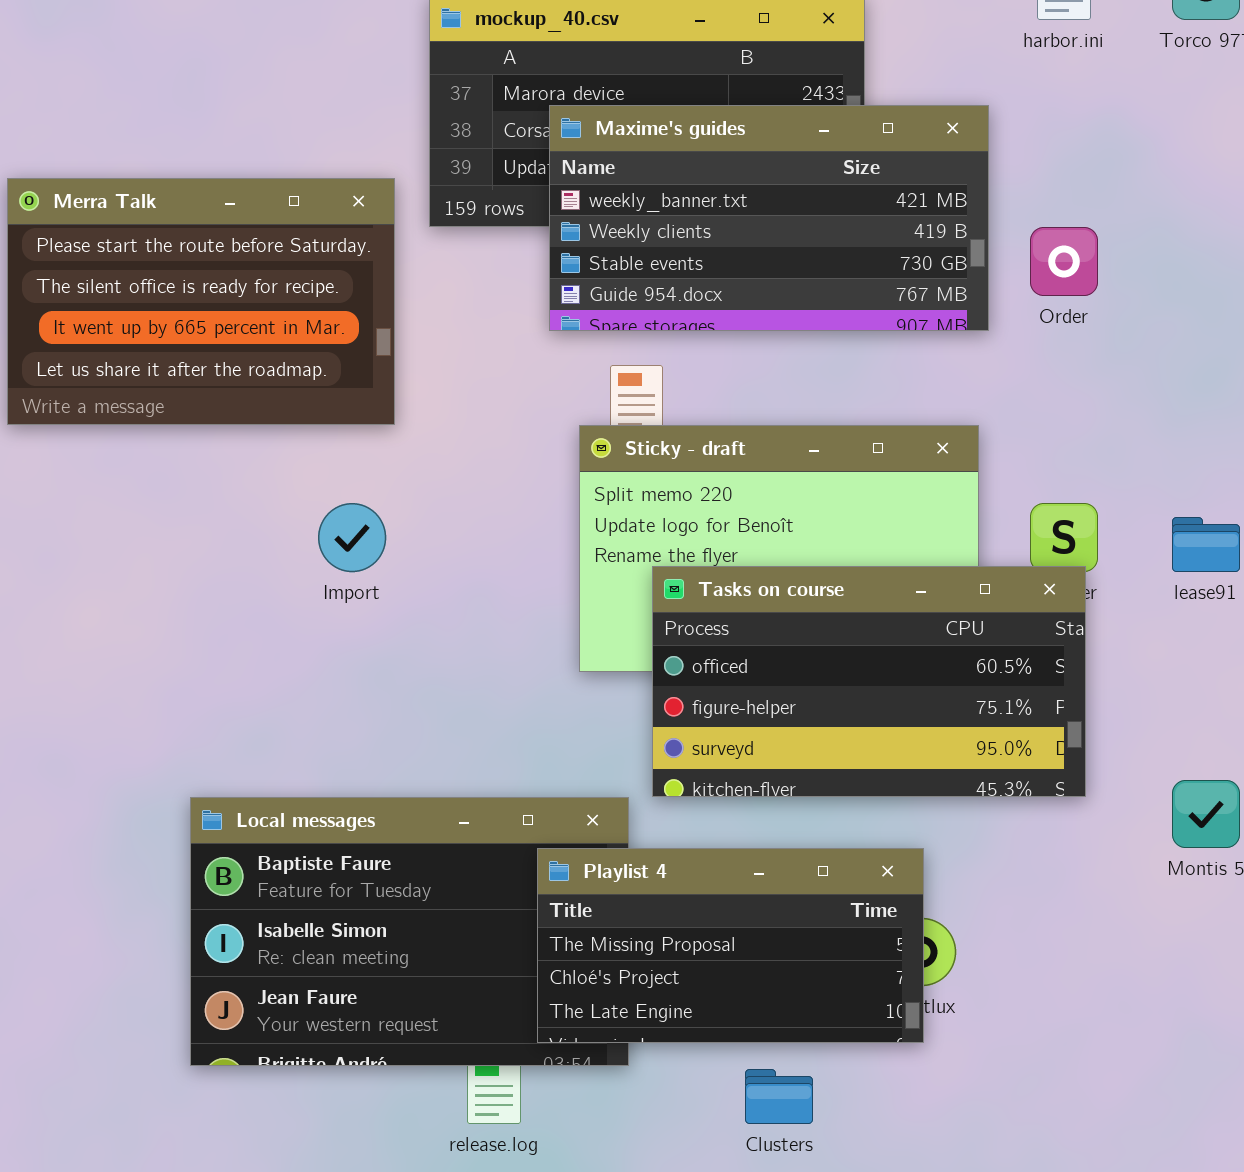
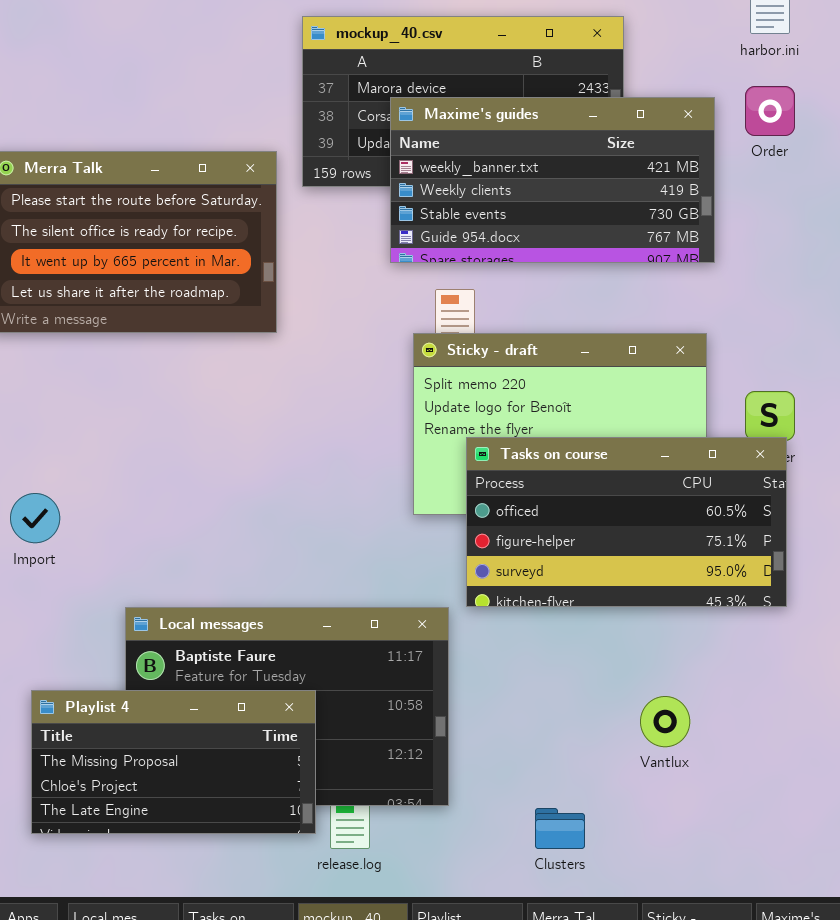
Order: [1030,227,1098,296] -> [745,86,795,136], moved
Import: [318,503,386,572] -> [10,493,60,543], moved
Playlist 4: [537,848,924,1043] -> [31,690,316,834], moved

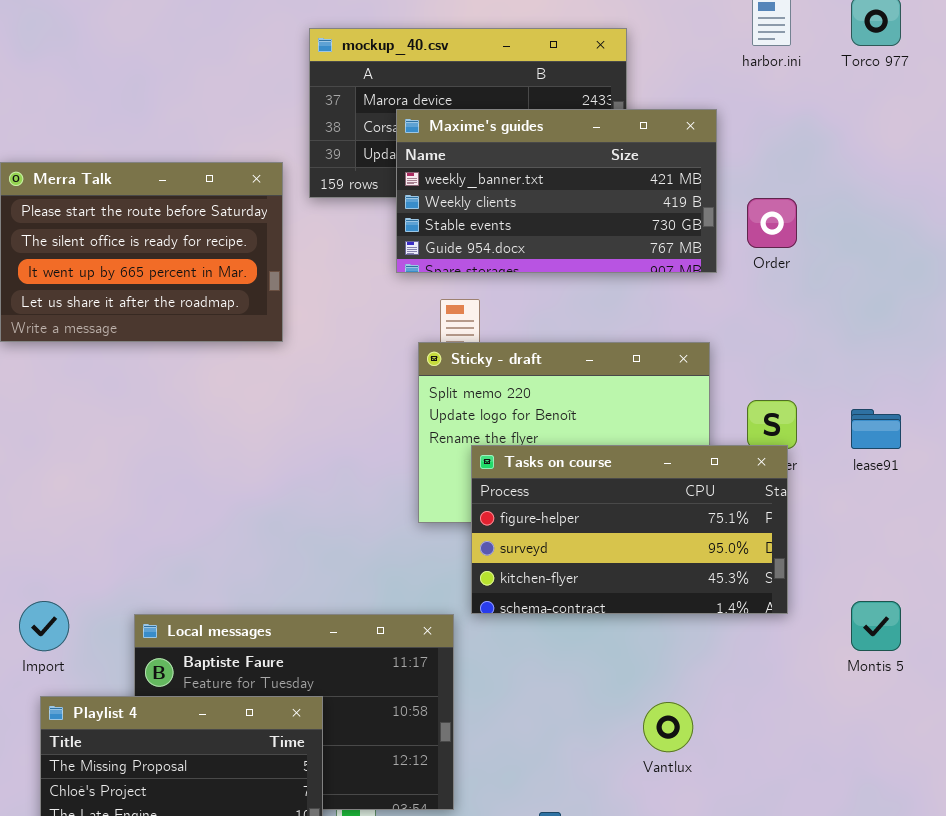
Order: [745,86,795,136] -> [747,198,797,248], moved
Tasks on course: [466,437,787,607] -> [471,445,788,614], scrolled down 1 row
Import: [10,493,60,543] -> [19,601,69,651], moved

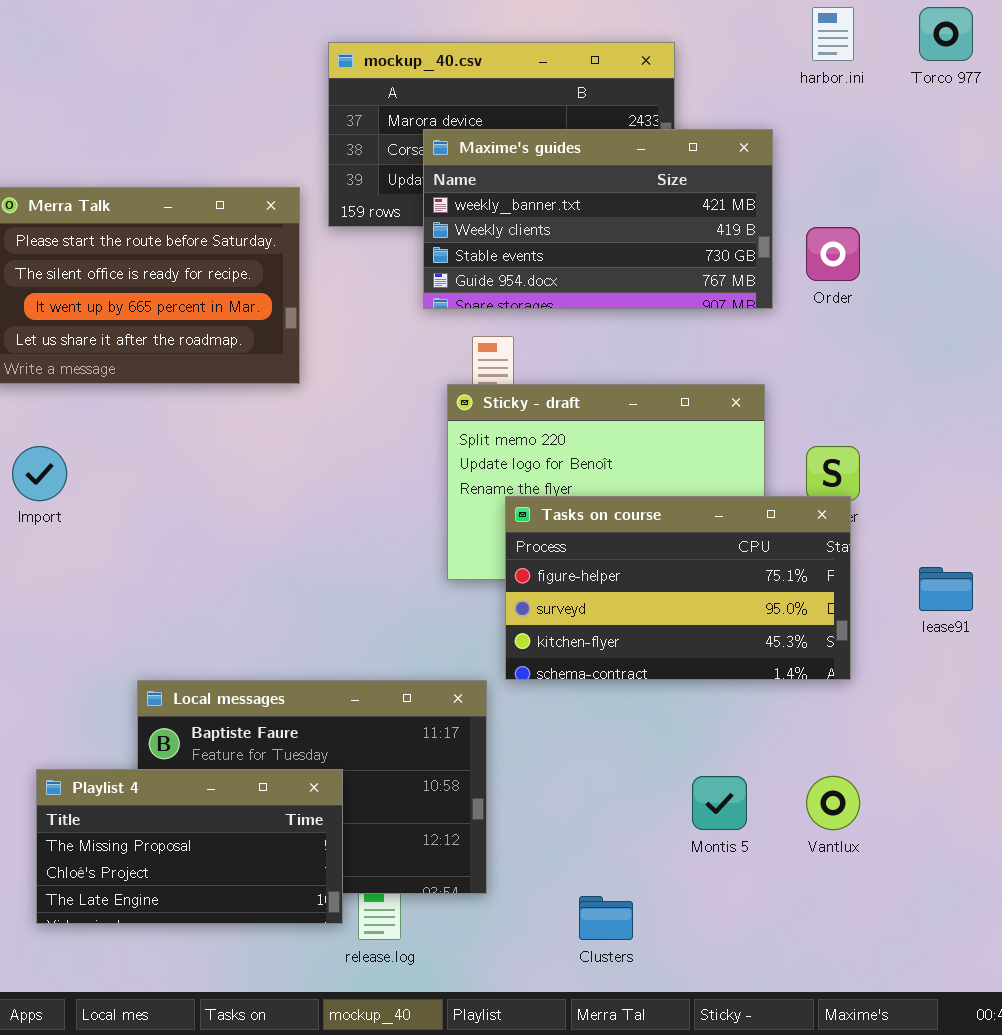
lease91: [851,409,901,449] -> [919,567,973,611], moved
Import: [19,601,69,651] -> [12,446,67,501], moved
Montis 5: [851,601,901,651] -> [692,776,747,830], moved
Vantlux: [643,702,693,752] -> [806,776,860,830], moved

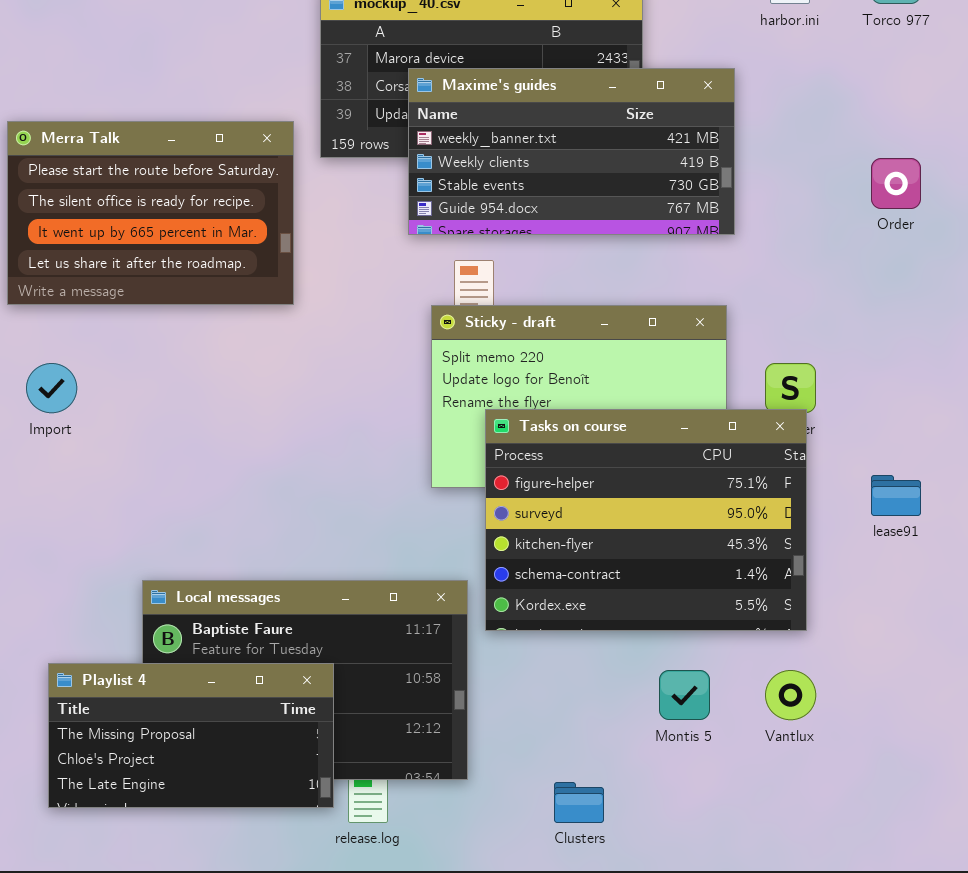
Order: [806,227,860,281] -> [871,158,921,209], moved
Tasks on course: [505,496,851,680] -> [485,409,807,631], resized

